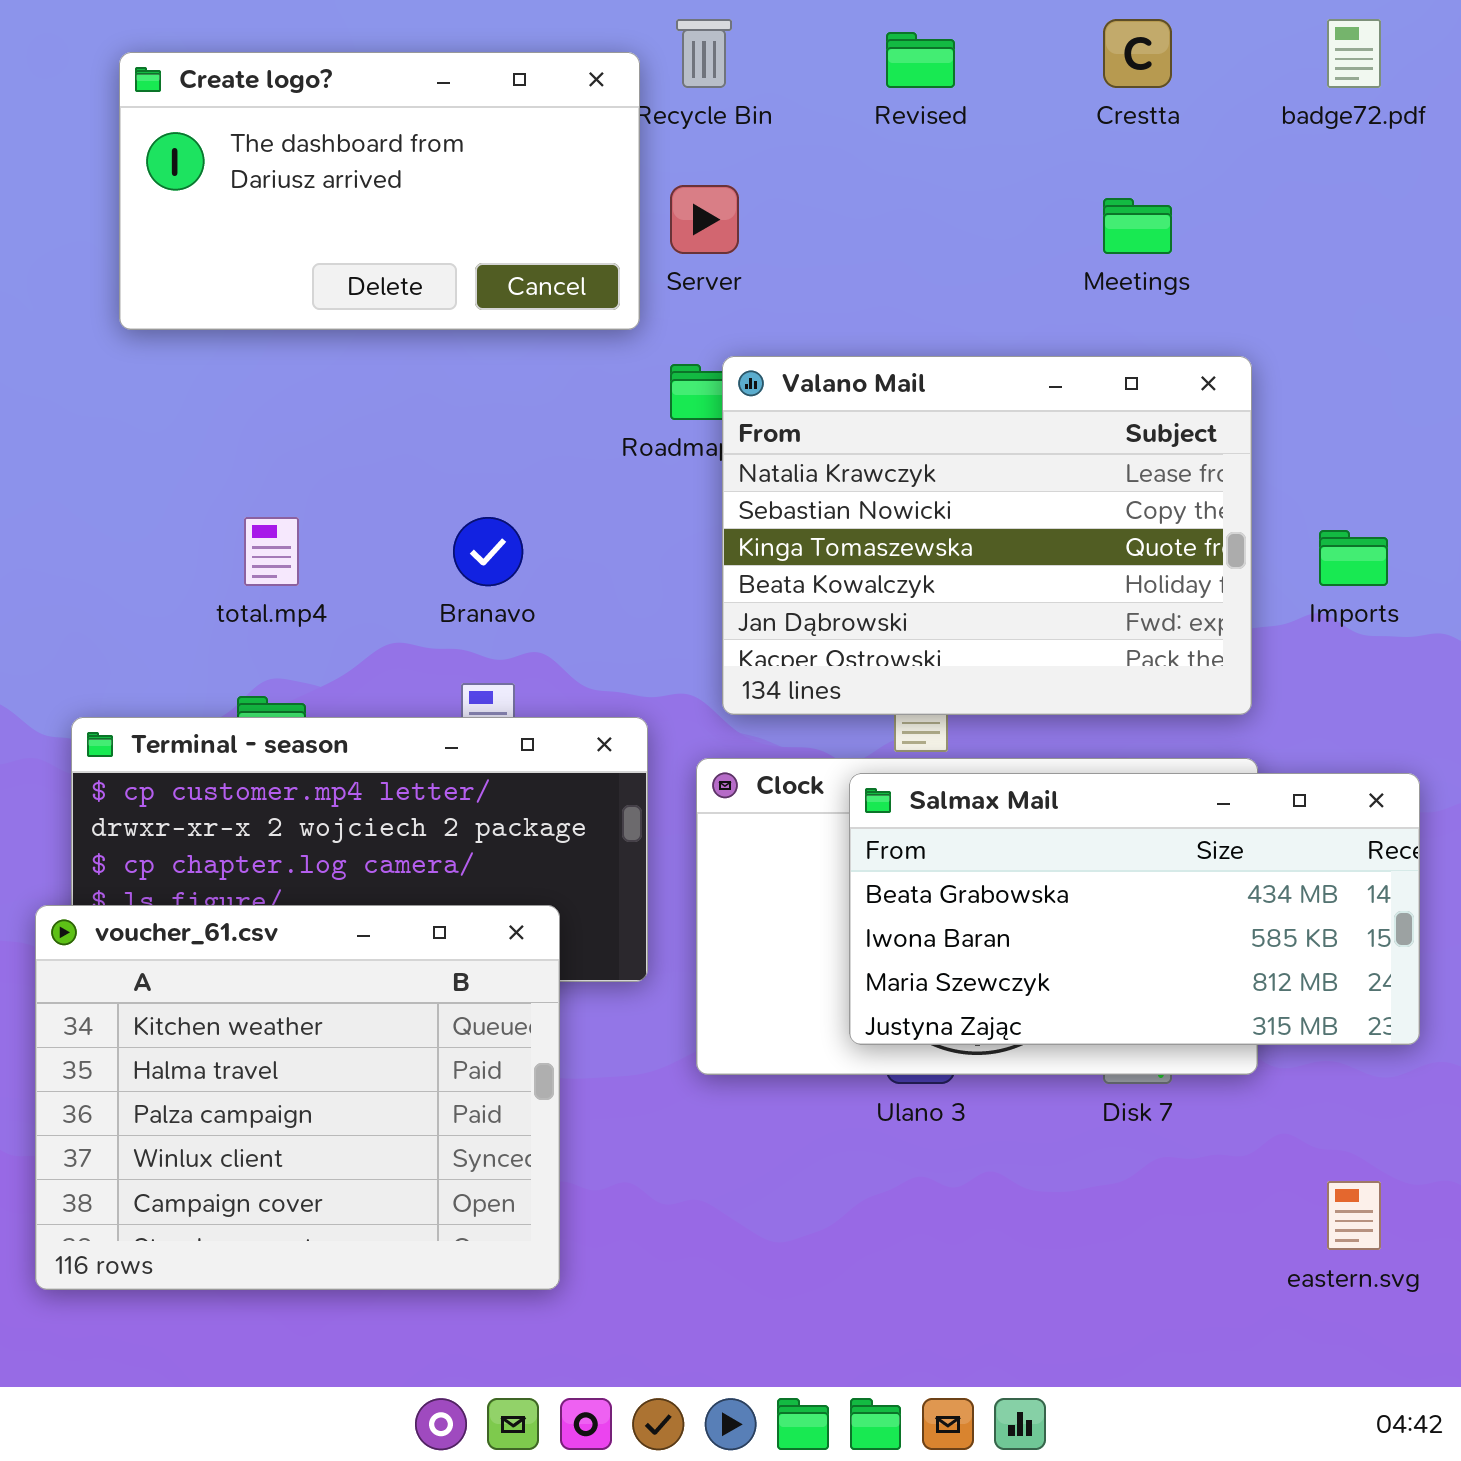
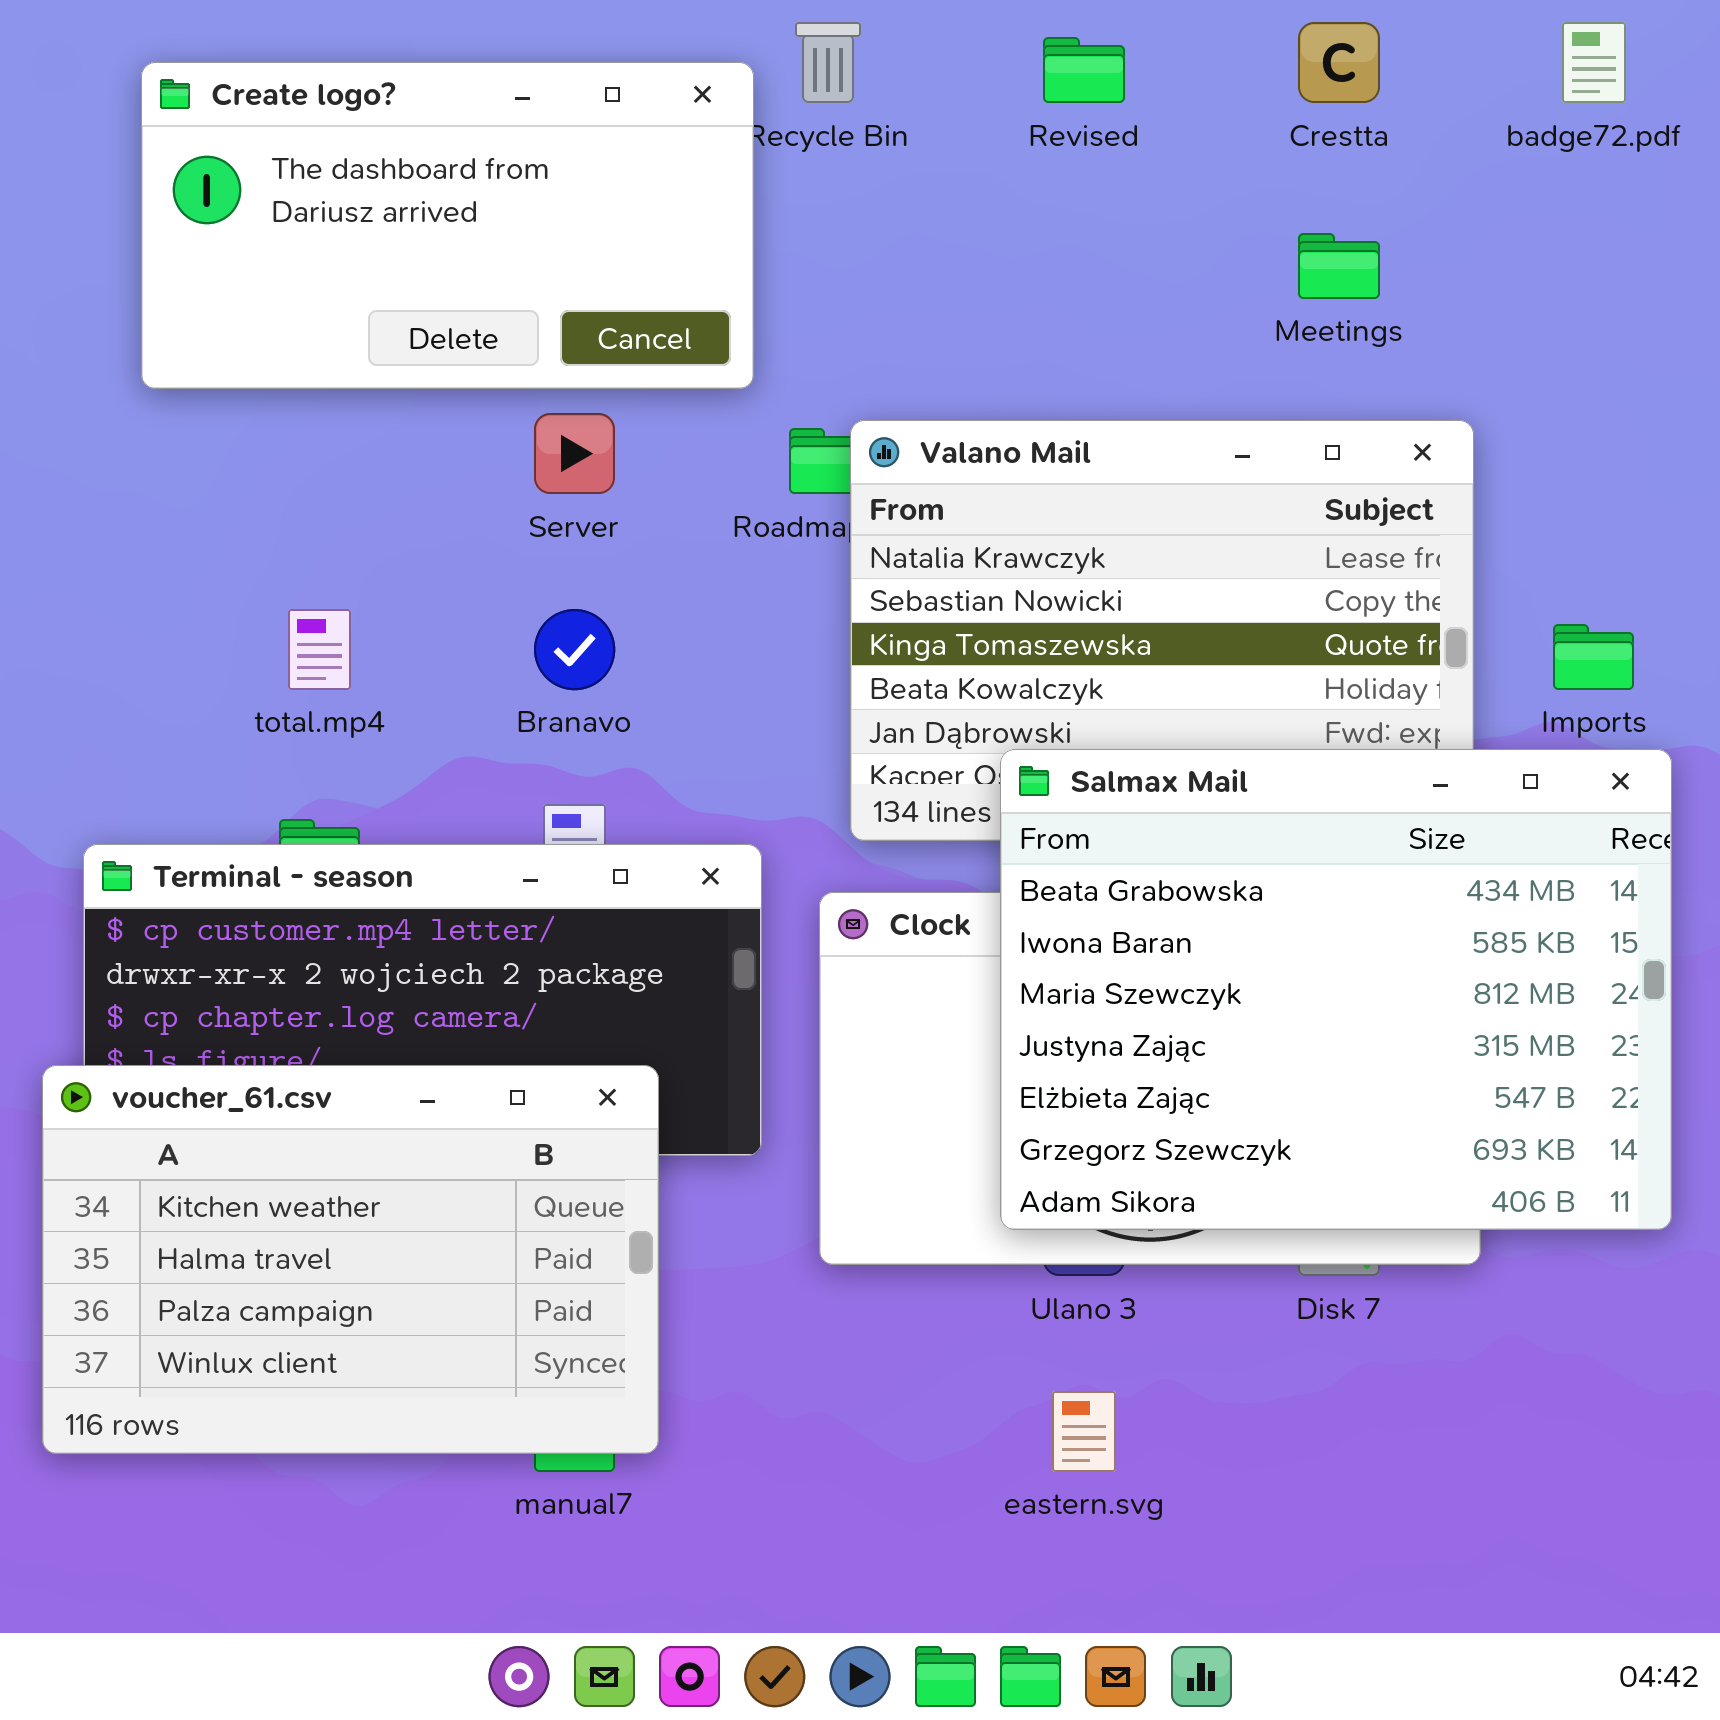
Server: [670,185,739,254] -> [534,413,615,494], moved
Salmax Mail: [849,773,1420,1045] -> [1000,749,1672,1230], resized
voucher_61.csv: [35,905,560,1290] -> [42,1065,659,1454], resized
eastern.svg: [1327,1181,1381,1250] -> [1052,1391,1116,1472], moved

